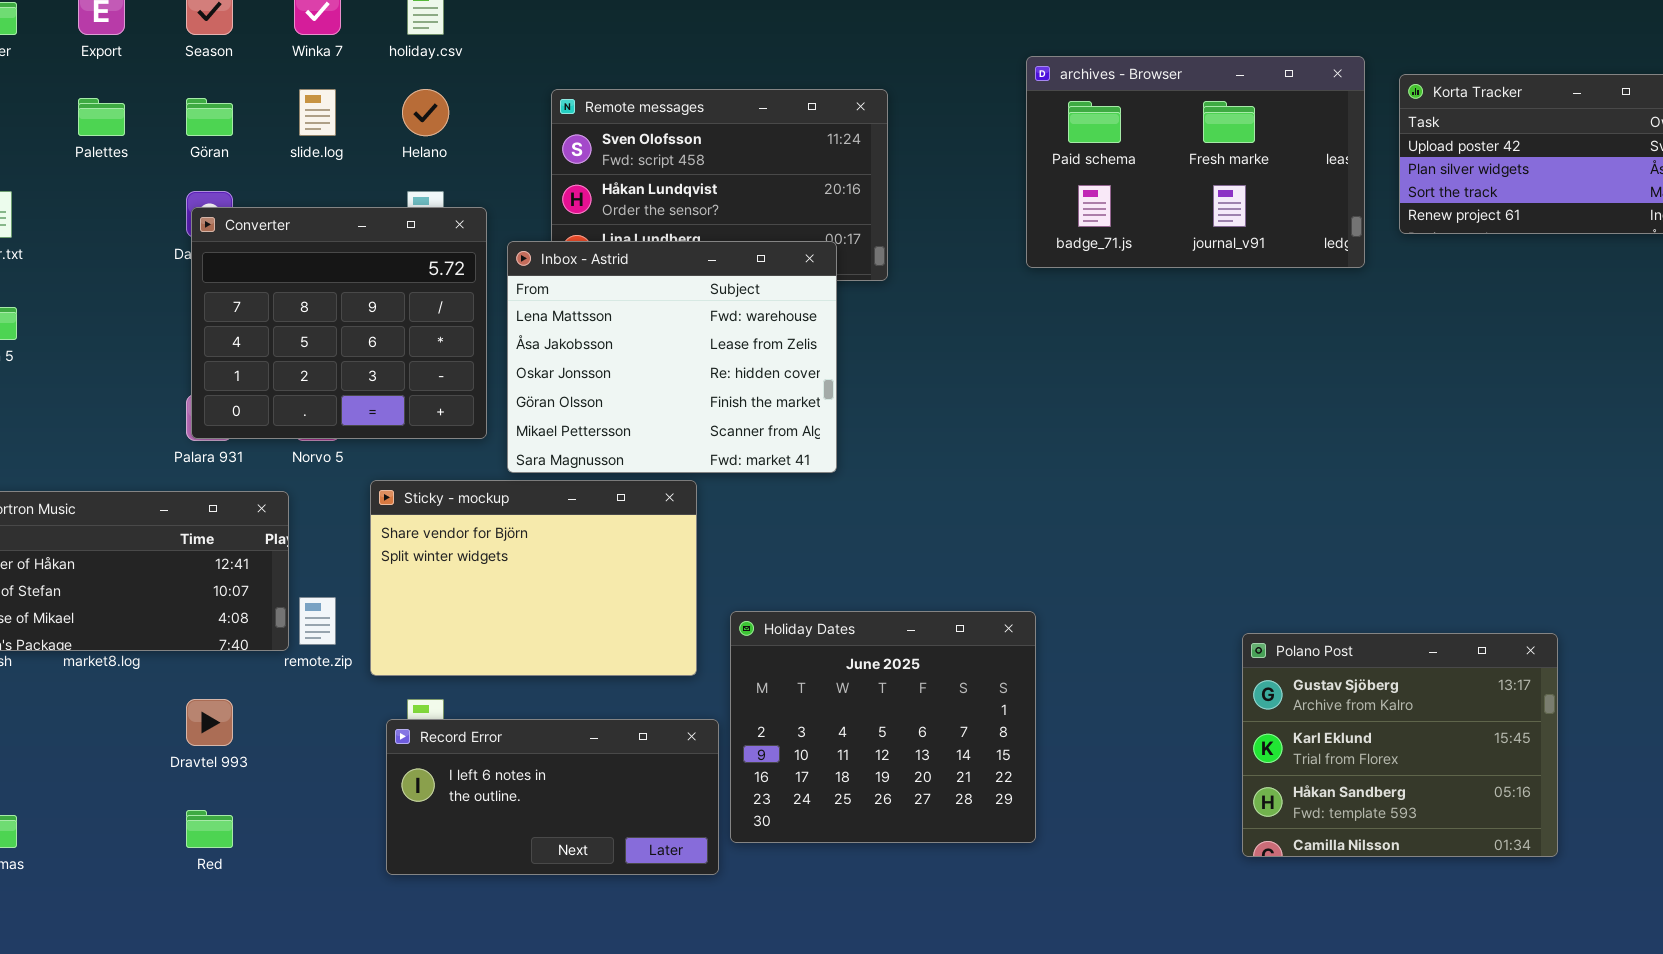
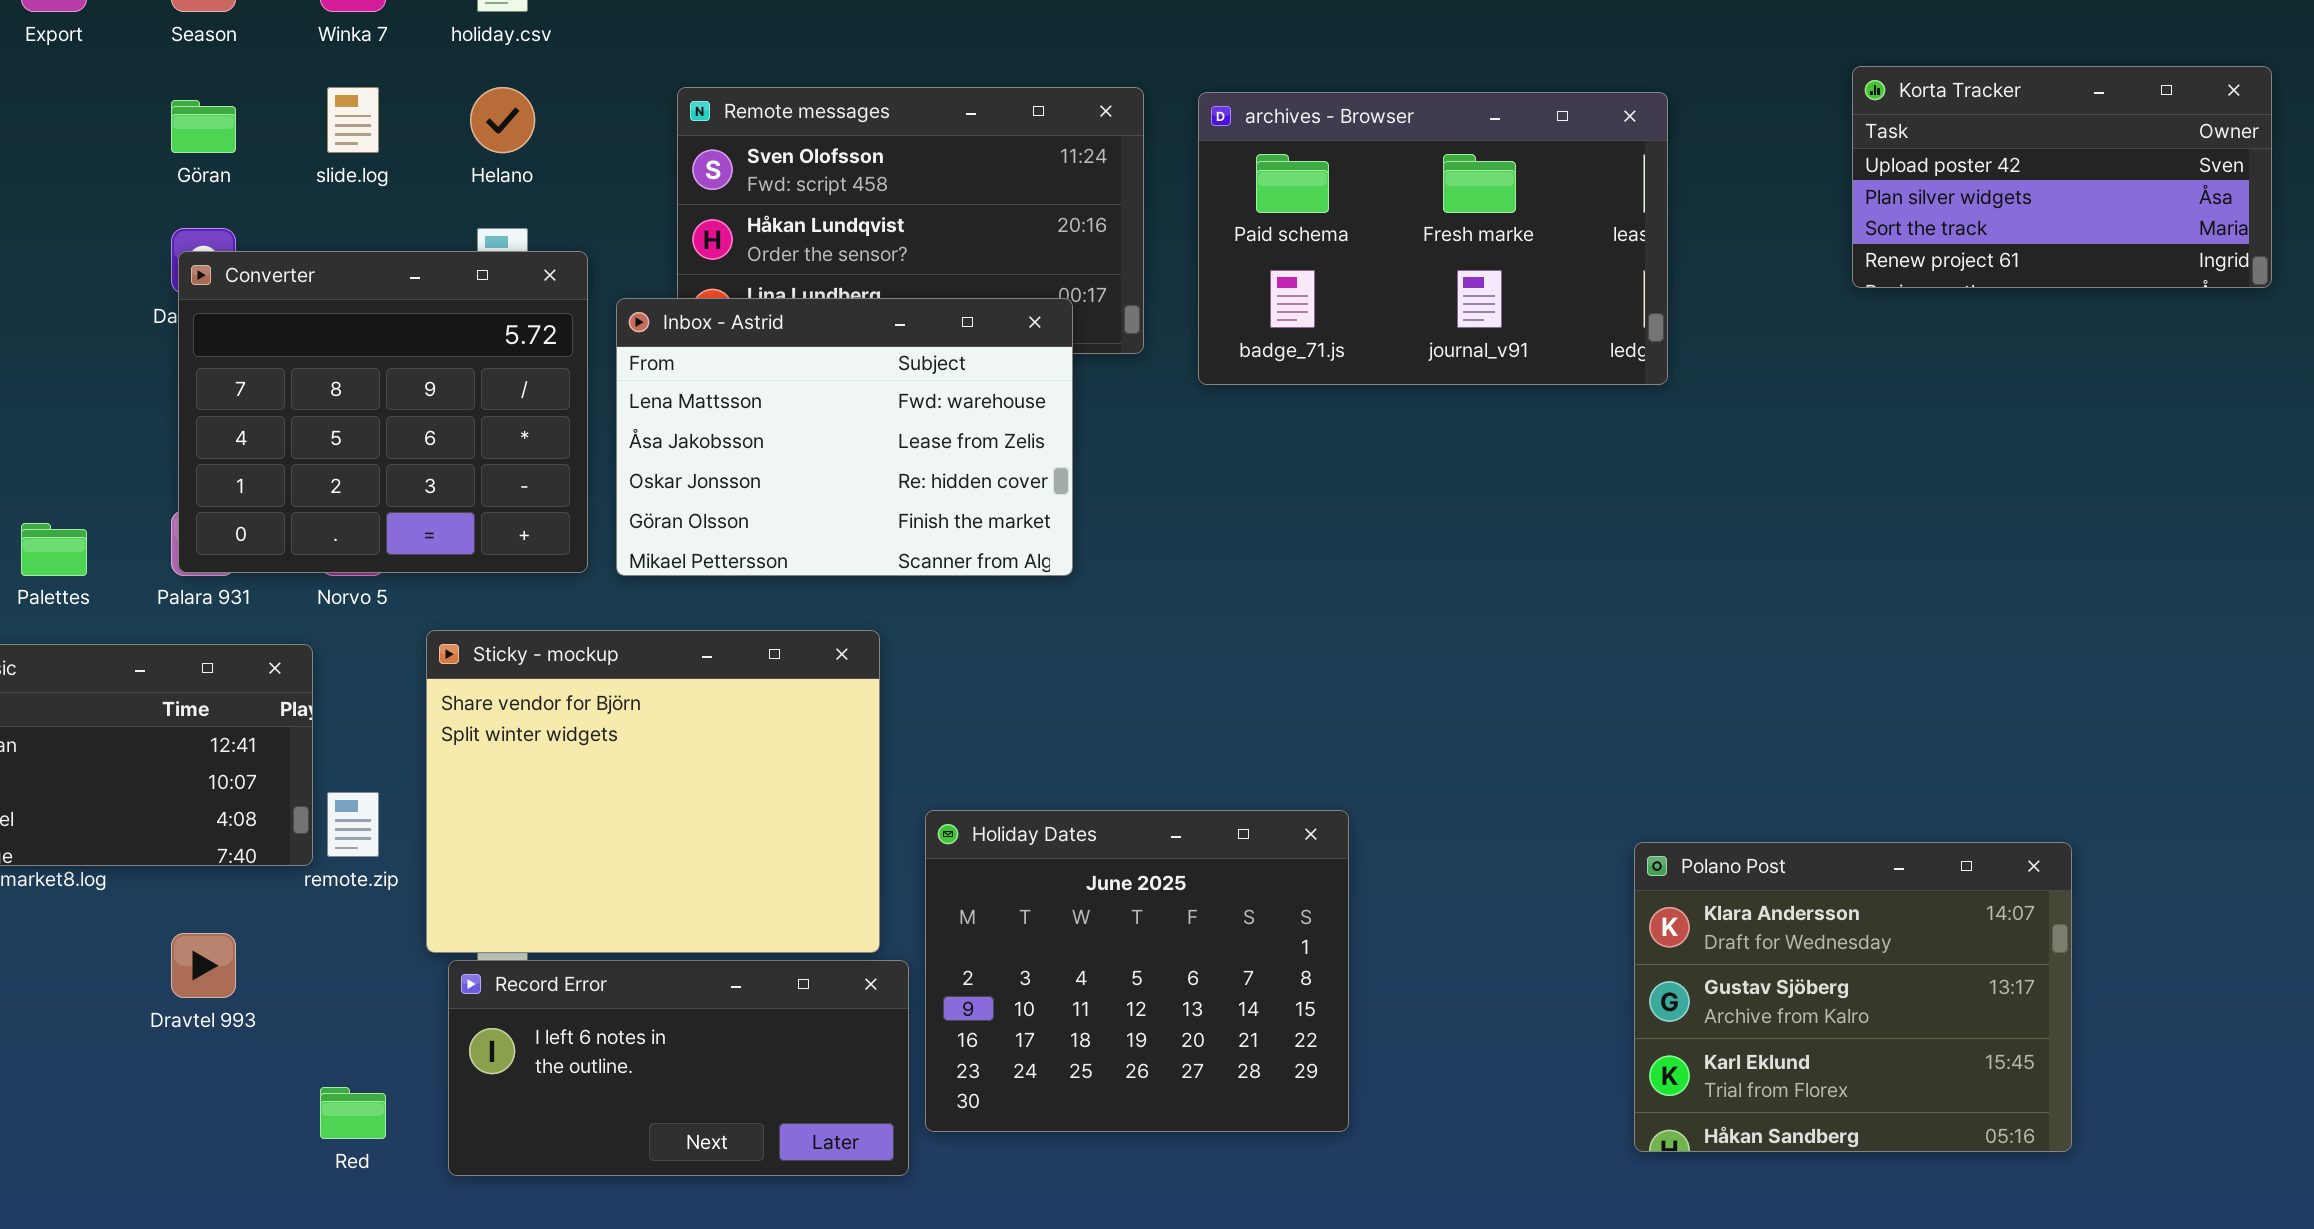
archives - Browser: [1026,56,1365,268] -> [1198,92,1668,385], moved
Palettes: [78,98,125,136] -> [21,523,87,576], moved
Inbox - Astrid: [507,241,837,473] -> [616,298,1073,576], resized
Sticky - mockup: [370,480,697,676] -> [426,630,880,953], resized
Polano Post: [1242,633,1558,857] -> [1634,842,2072,1152], scrolled up 1 row
Red: [186,810,233,848] -> [320,1087,386,1139], moved

